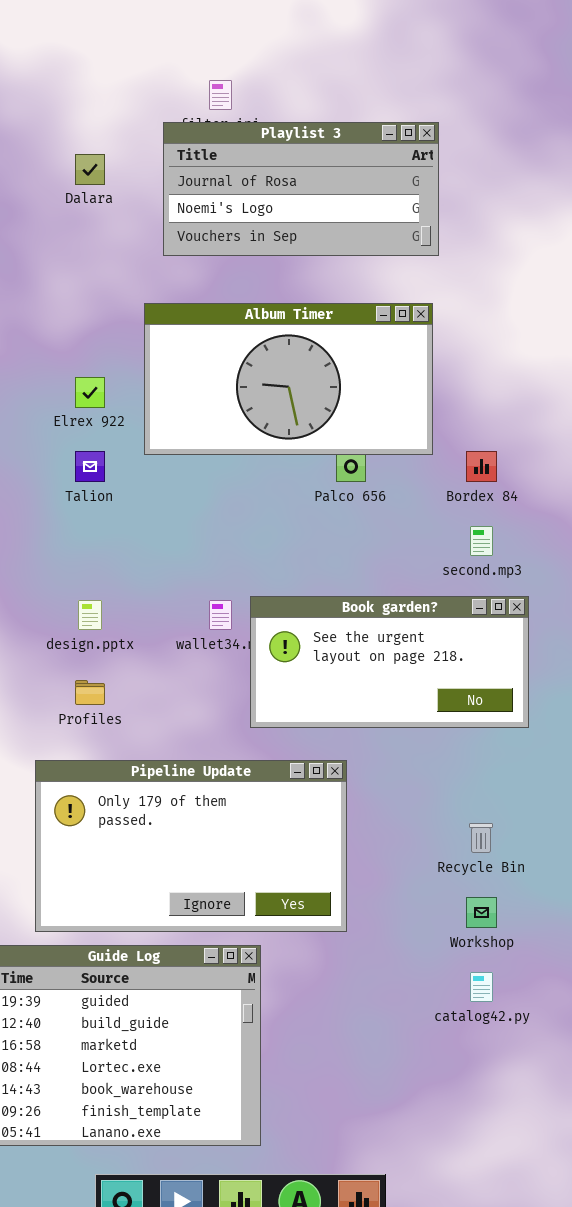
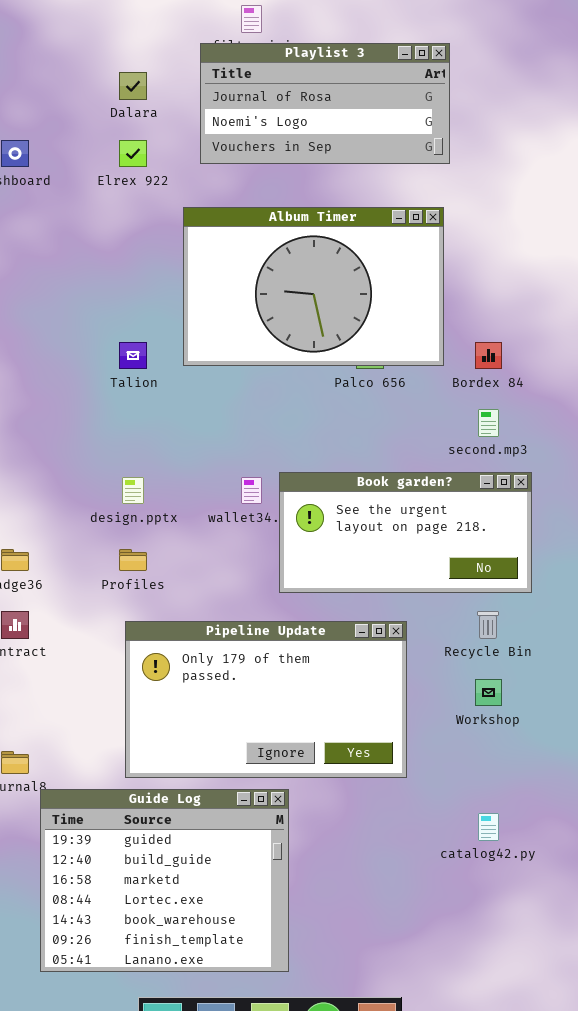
Album Timer: [144,303,433,455] -> [183,207,444,366], resized
Elrex 922: [75,377,105,408] -> [119,140,147,167], moved
Pipeline Update: [35,760,347,932] -> [125,621,407,778], moved
Recycle Bin: [469,823,493,853] -> [477,611,499,639], moved
Workshop: [466,897,497,928] -> [475,679,502,706], moved

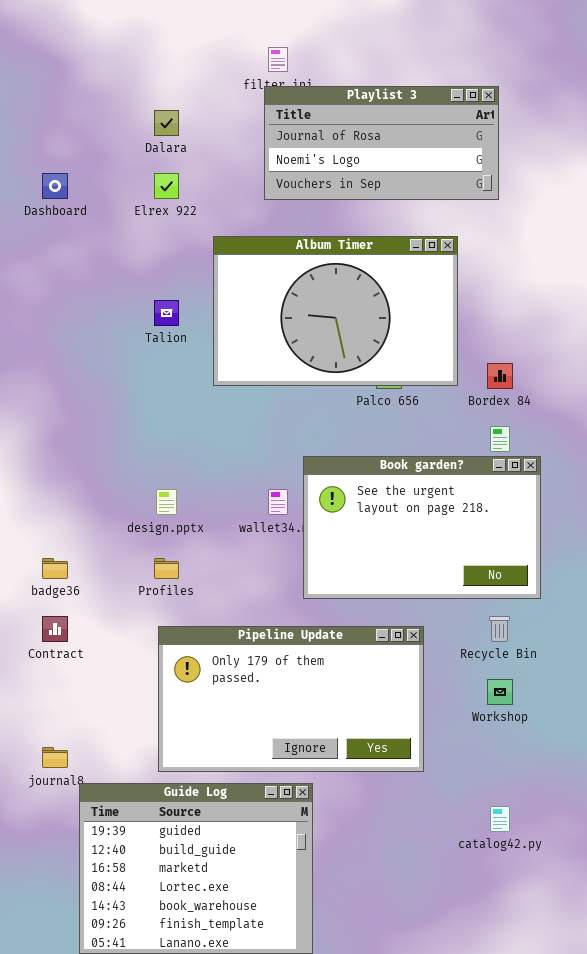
Playlist 3: [200,43,450,164] -> [264,86,499,200], moved
Talion: [119,342,147,369] -> [154,300,179,326], moved
Book garden?: [279,472,532,593] -> [303,456,541,599], resized

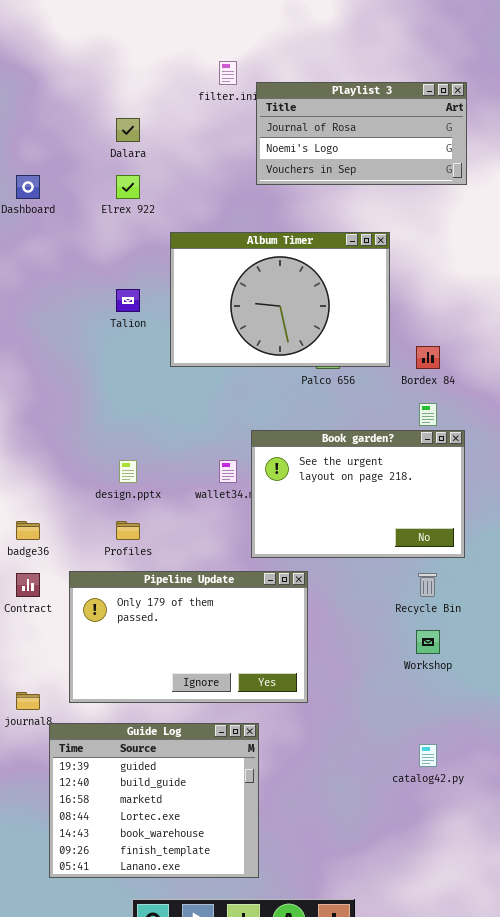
Playlist 3: [264,86,499,200] -> [256,82,467,185], moved
Pipeline Update: [158,626,424,772] -> [69,571,308,703], moved

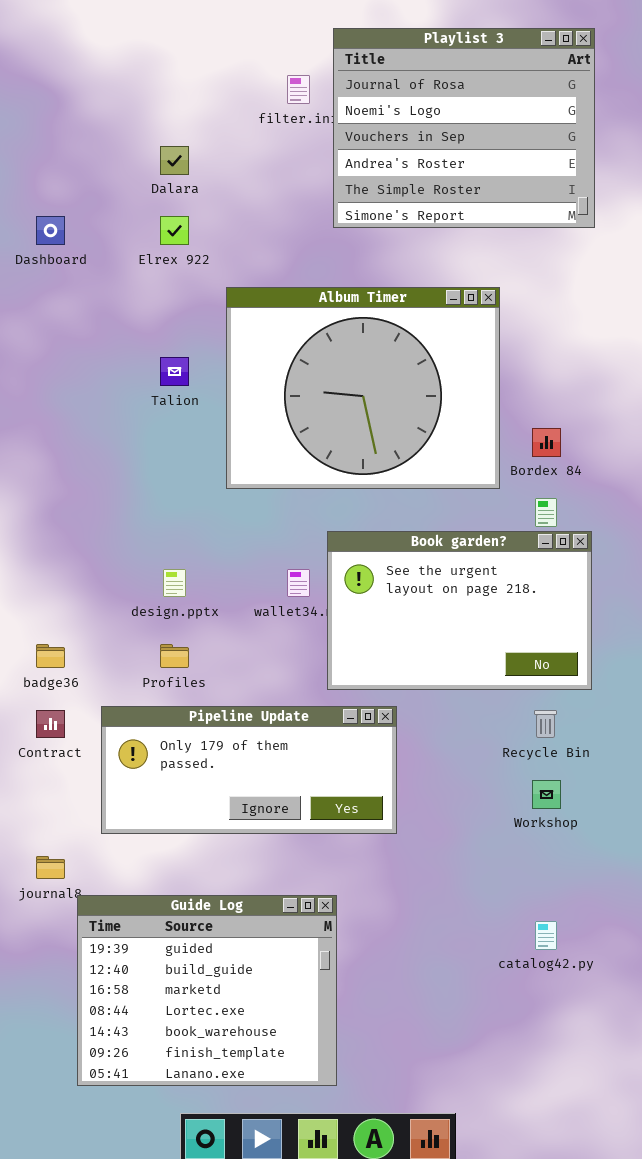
Playlist 3: [256,82,467,185] -> [333,28,595,228], resized
Album Timer: [170,232,390,367] -> [226,287,500,489], resized
Pipeline Update: [69,571,308,703] -> [101,706,397,834], resized

